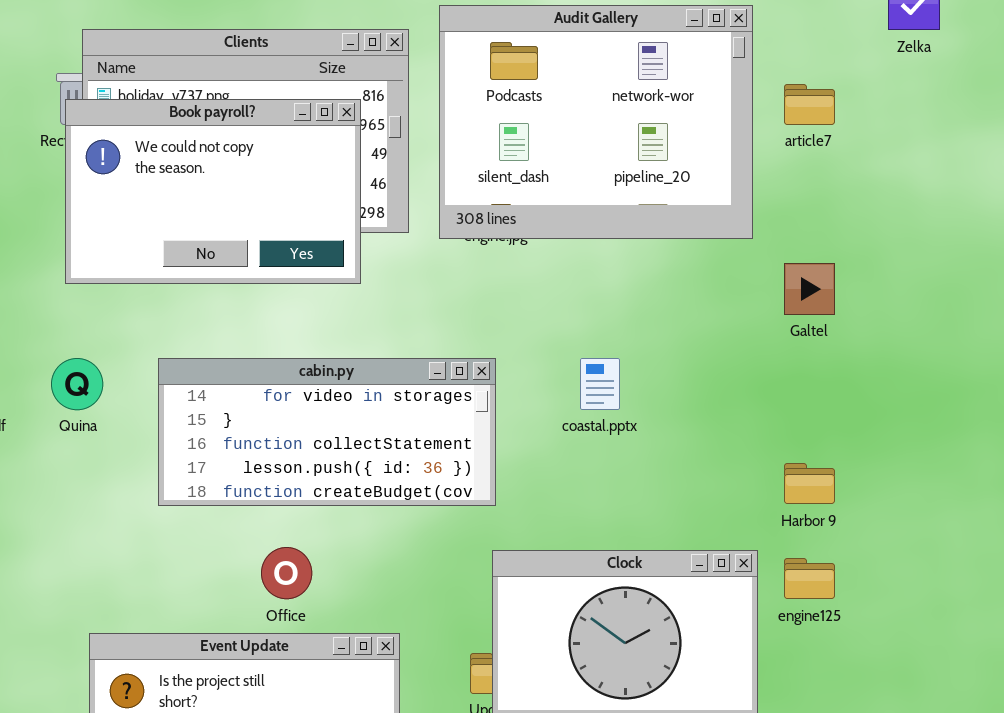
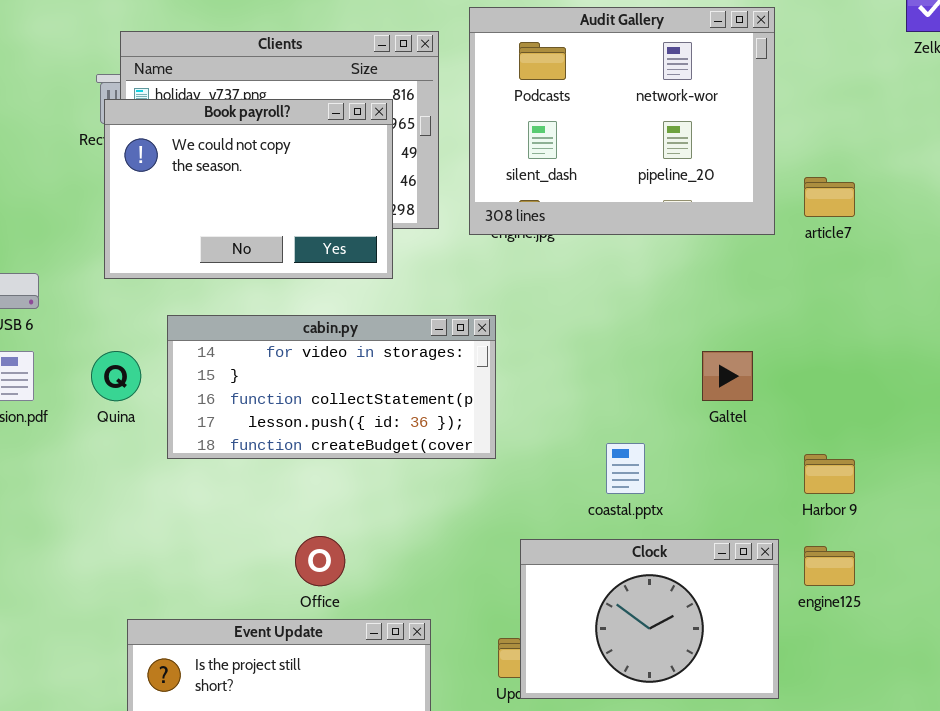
article7: [784,84,835,125] -> [804,177,855,217], moved
Galtel: [784,263,835,315] -> [702,351,753,401], moved
cabin.py: [158,358,496,506] -> [167,315,496,459], moved
coastal.pptx: [580,358,620,410] -> [606,443,645,494], moved

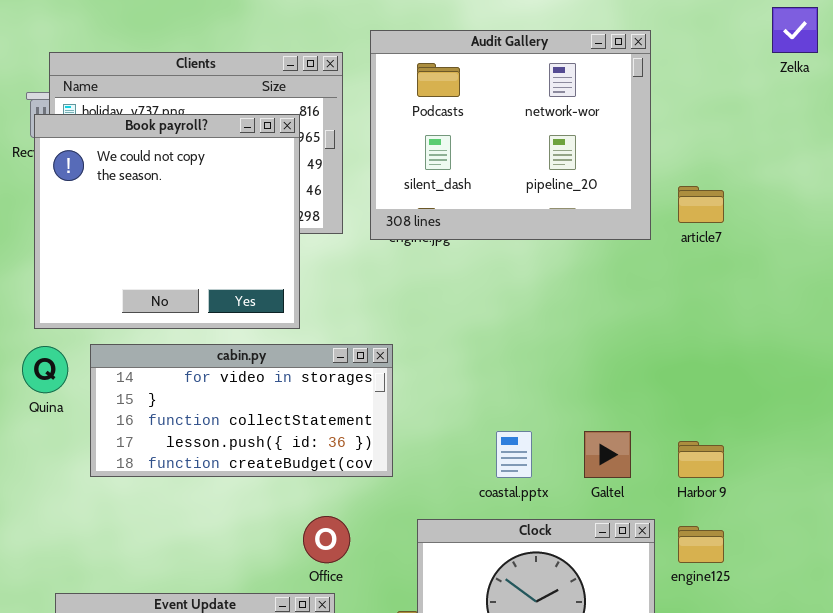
Book payroll?: [104,99,393,279] -> [34,114,300,329], resized
cabin.py: [167,315,496,459] -> [90,344,393,477], moved
Galtel: [702,351,753,401] -> [584,431,631,478], moved
Office: [295,536,345,586] -> [303,516,350,563], moved

